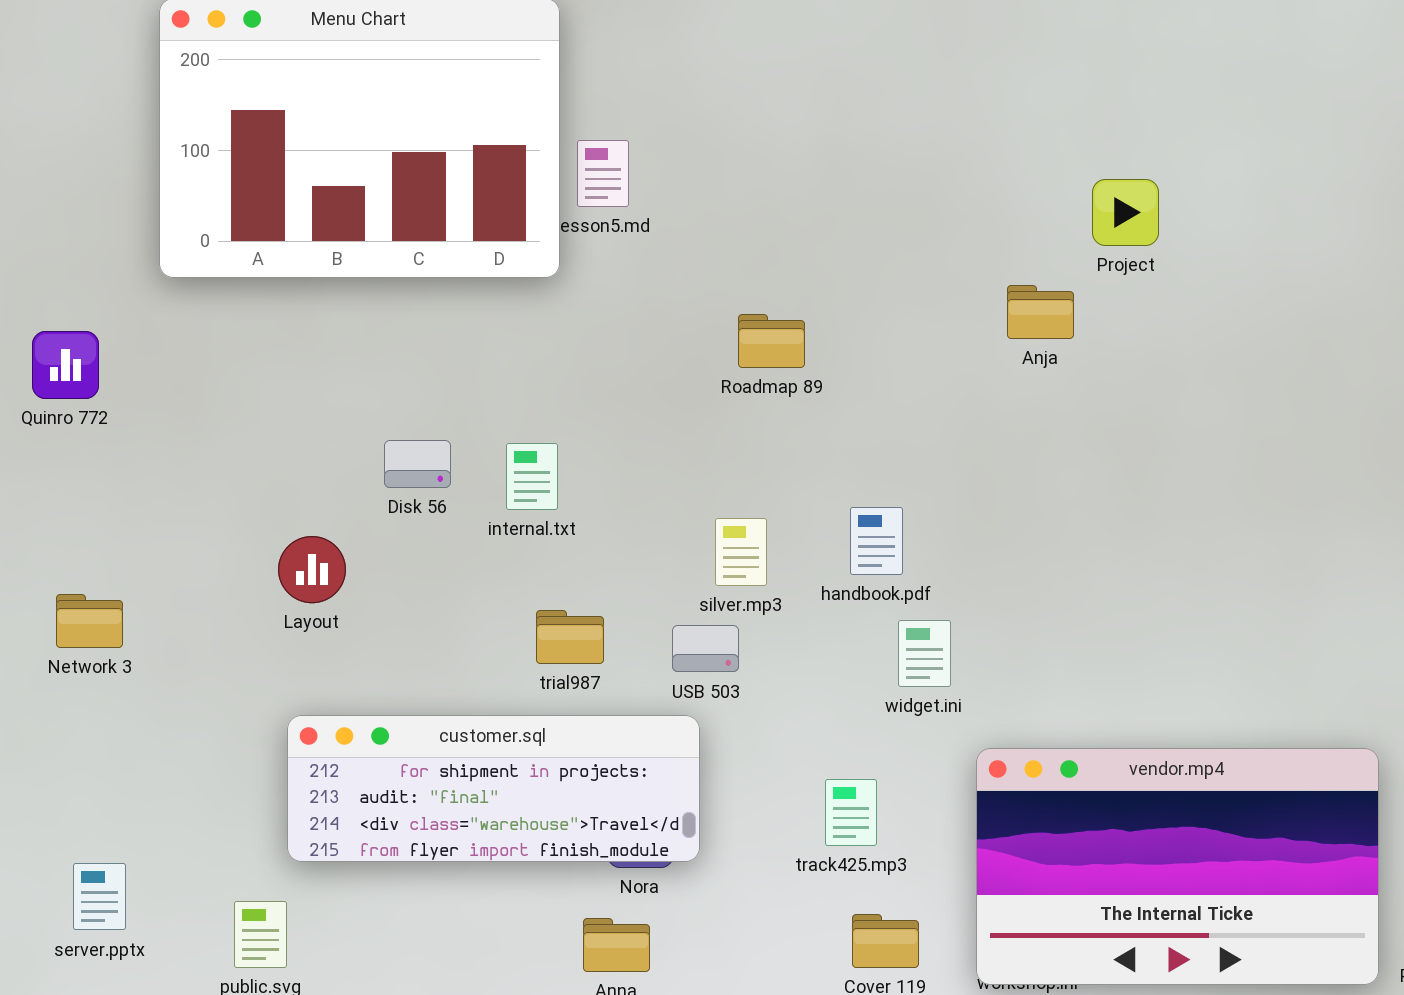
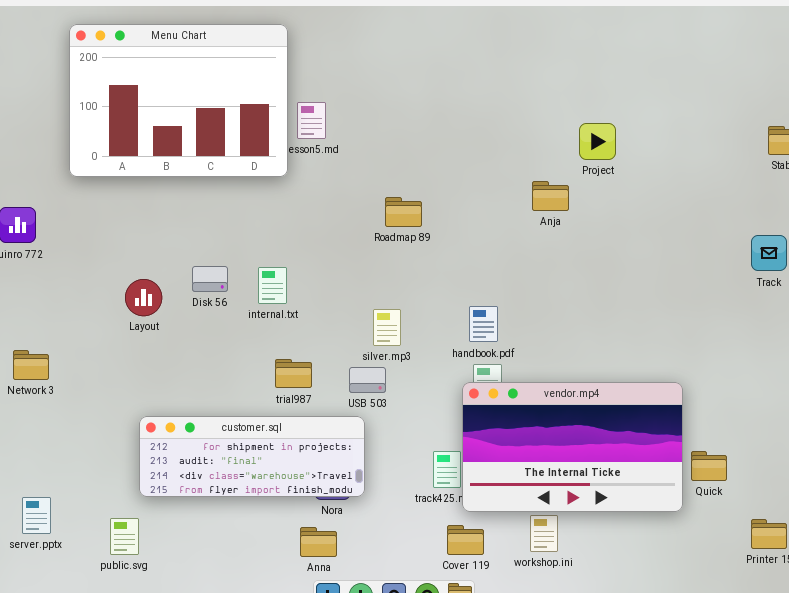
handbook.pdf: [850,507,903,575] -> [469,306,498,342], moved
Layout: [278,536,346,603] -> [125,279,162,316], moved
vendor.mp4: [976,748,1379,985] -> [462,382,683,512], moved

